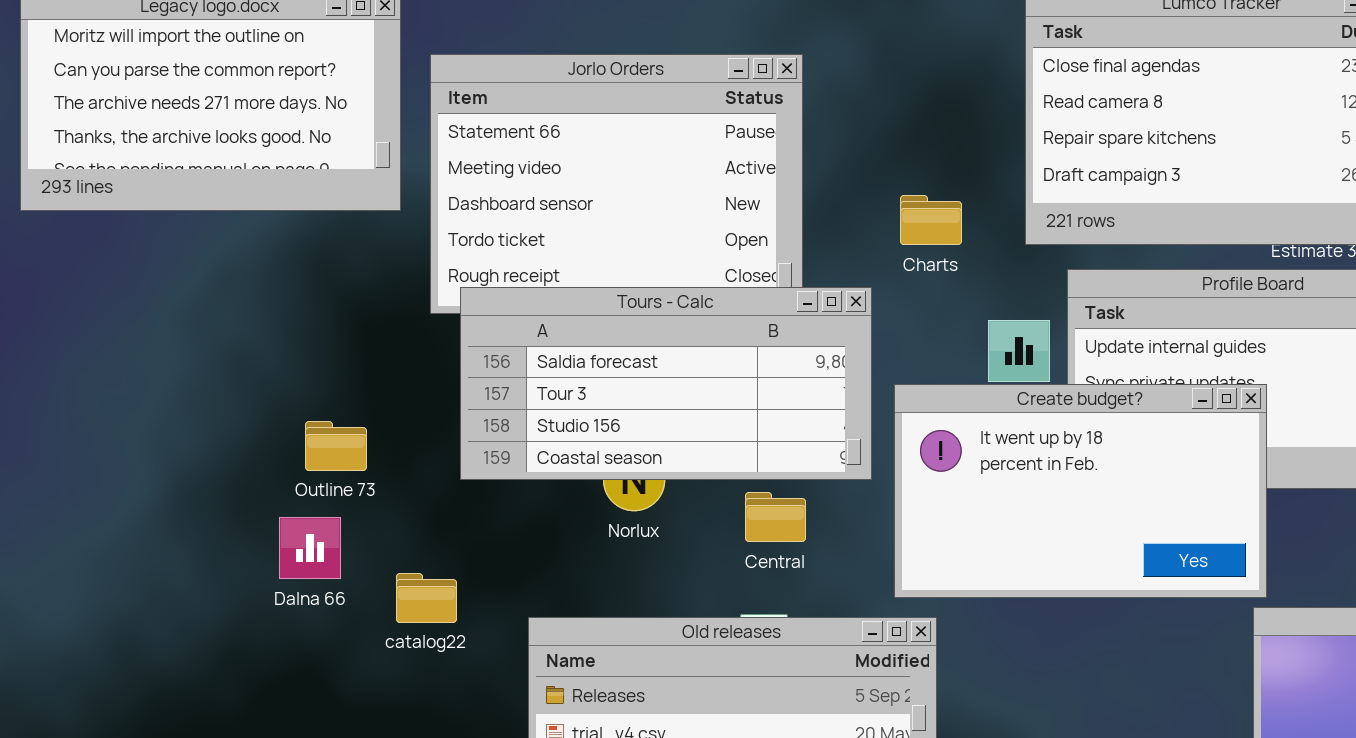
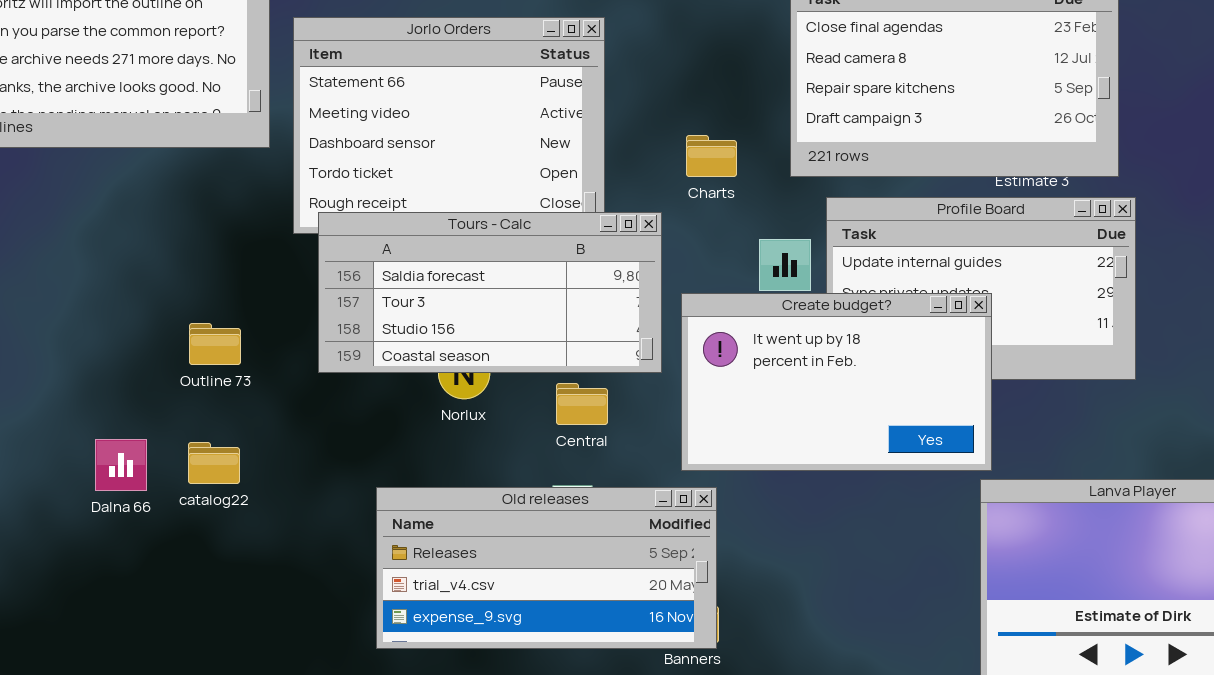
Dalna 66: [279,517,341,579] -> [95,439,147,491], moved
catalog22: [396,573,457,623] -> [188,442,240,484], moved

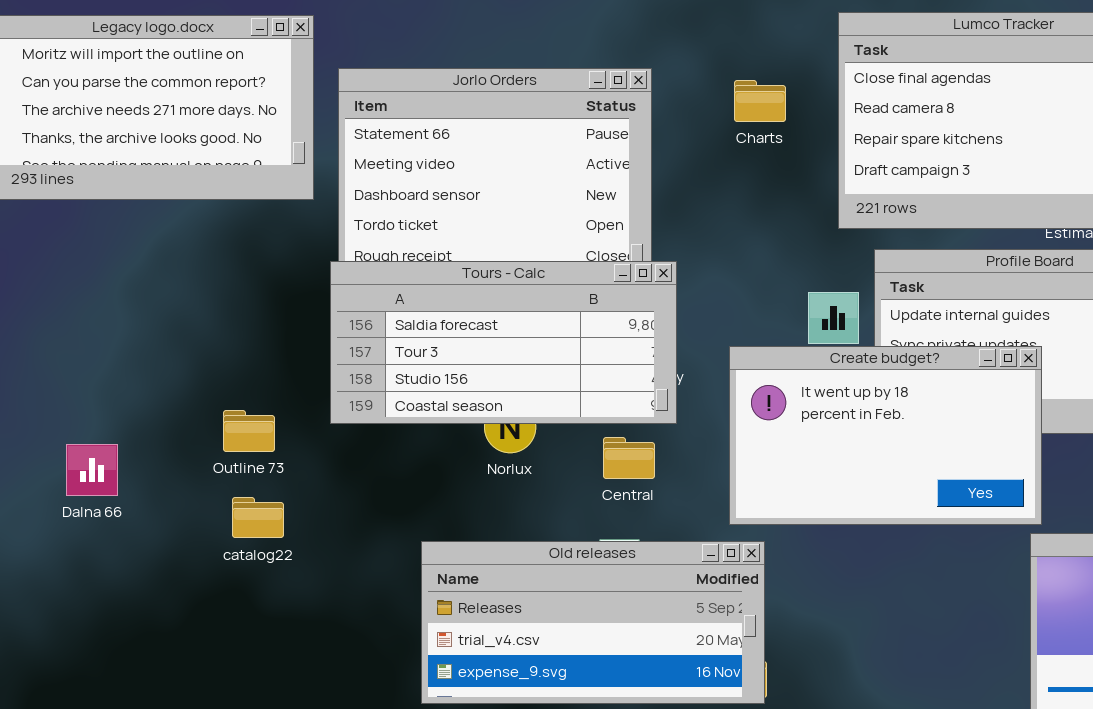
Charts: [686,135,737,177] -> [734,80,786,122], moved
Tours - Calc: [318,212,662,373] -> [330,261,677,424], moved
Outline 73: [189,323,241,365] -> [223,410,275,452], moved
Dalna 66: [95,439,147,491] -> [66,444,118,496], moved

